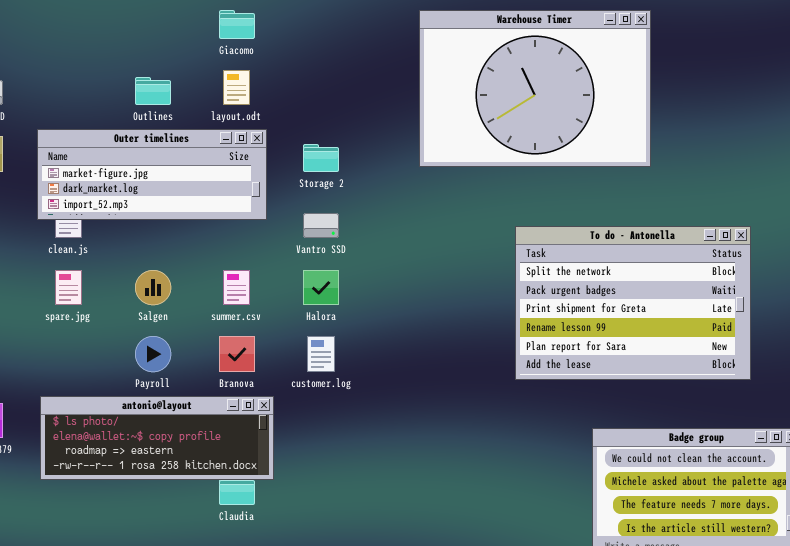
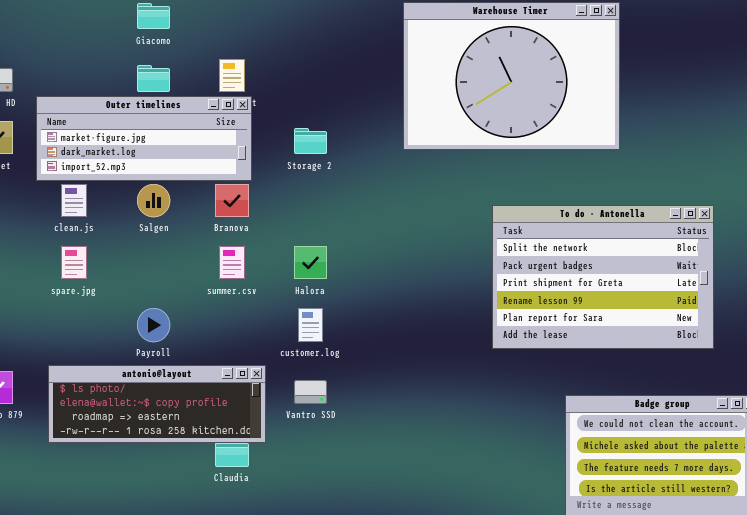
Giacomo: [219,10,255,39] -> [137,3,170,29], moved
Outer timelines: [37,129,267,220] -> [36,96,252,181], moved
Vantro SSD: [303,213,339,238] -> [294,380,327,404], moved
Salgen: [135,270,171,305] -> [137,184,170,217], moved
Branova: [219,336,255,372] -> [215,184,249,217], moved

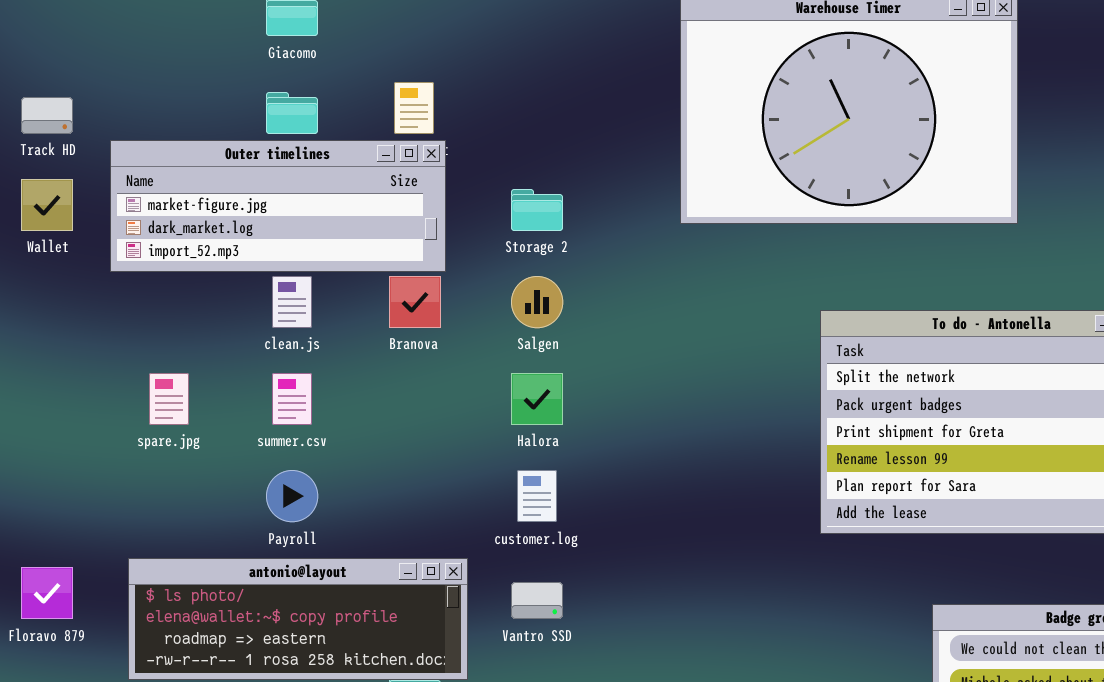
clean.js: [61,184,87,217] -> [272,276,312,328], moved
Salgen: [137,184,170,217] -> [511,276,563,328], moved
summer.csv: [219,246,245,279] -> [272,373,312,425], moved

